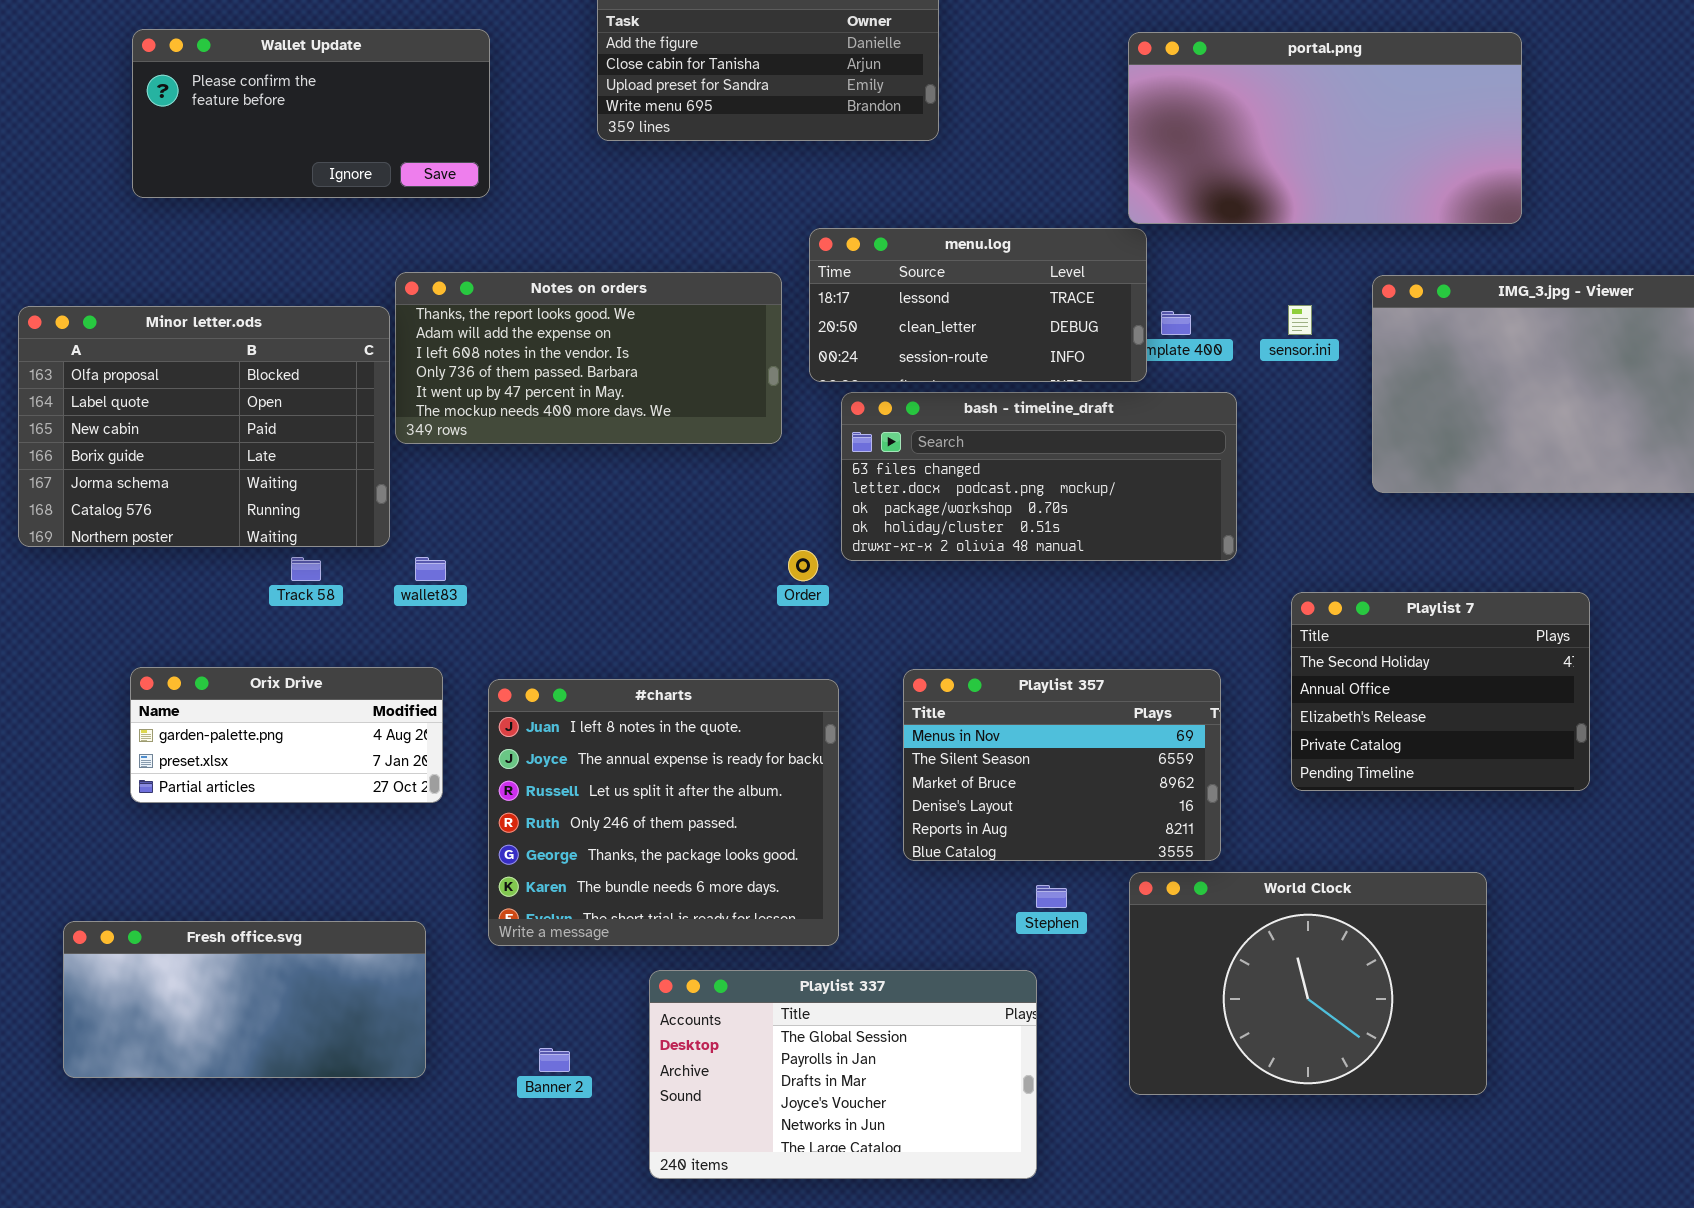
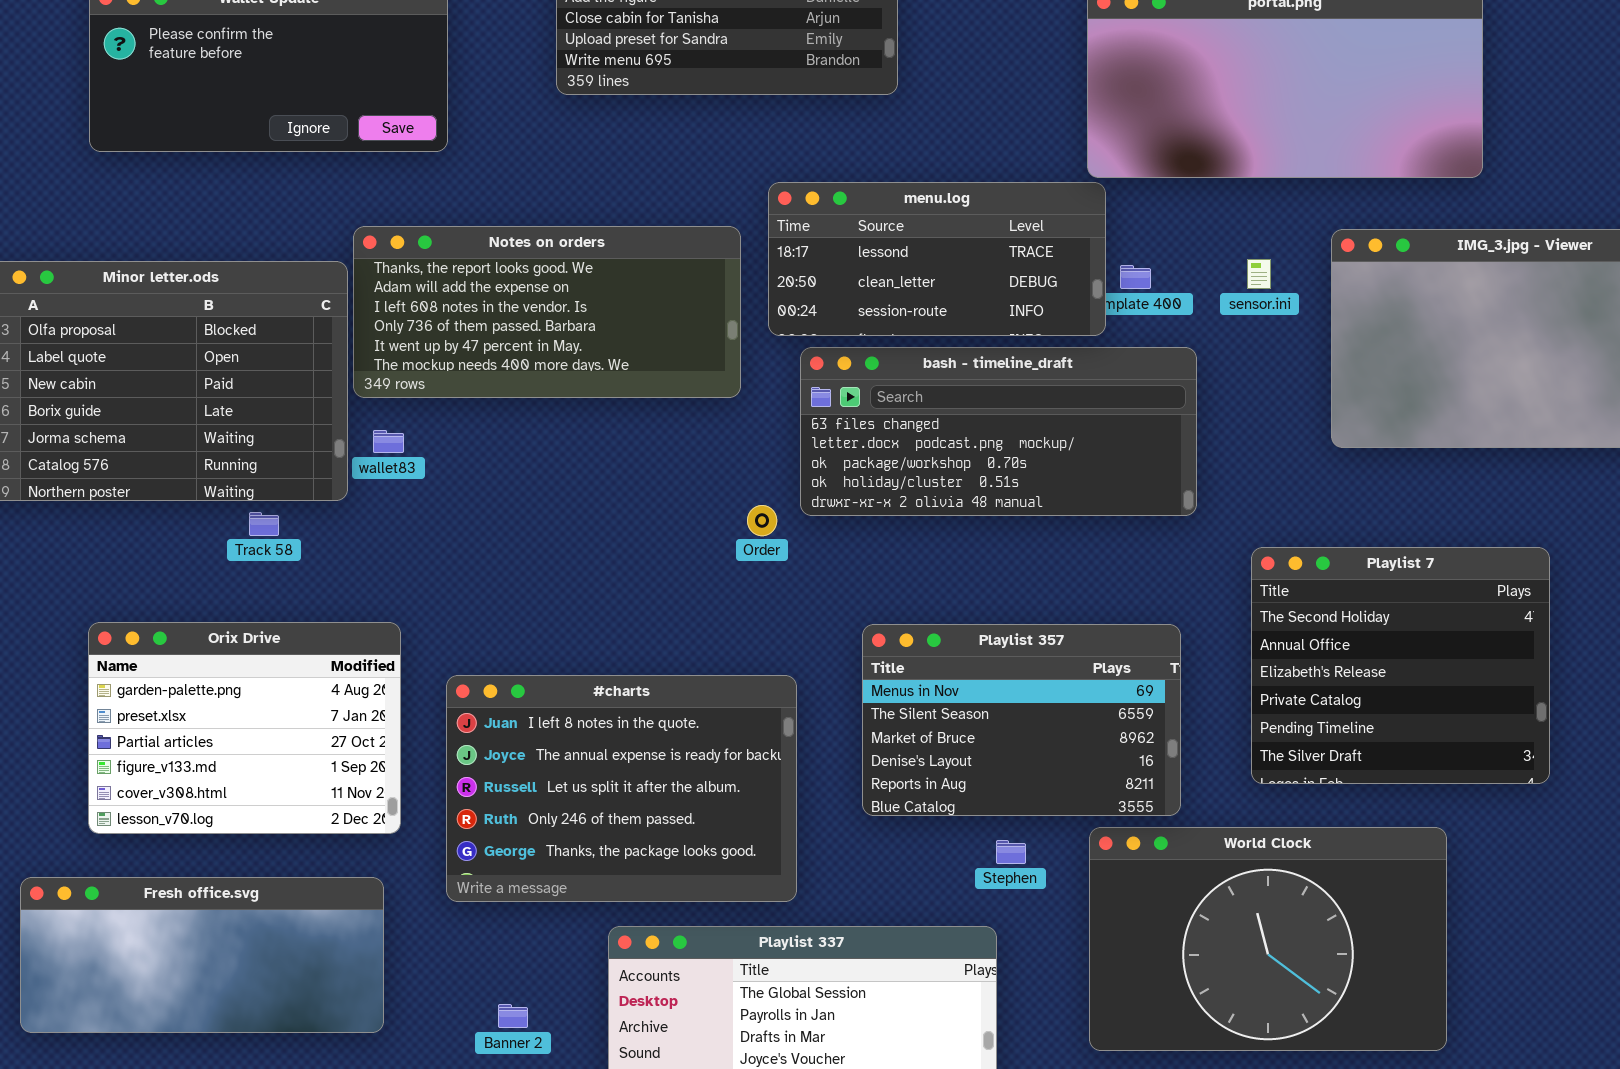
wallet83: [415,557,446,581] -> [373,430,404,453], moved
Playlist 7: [1291,592,1590,791] -> [1251,547,1550,784], resized
Orix Drive: [130,667,443,803] -> [88,622,401,834], resized
#charts: [488,679,839,946] -> [446,675,797,902], resized

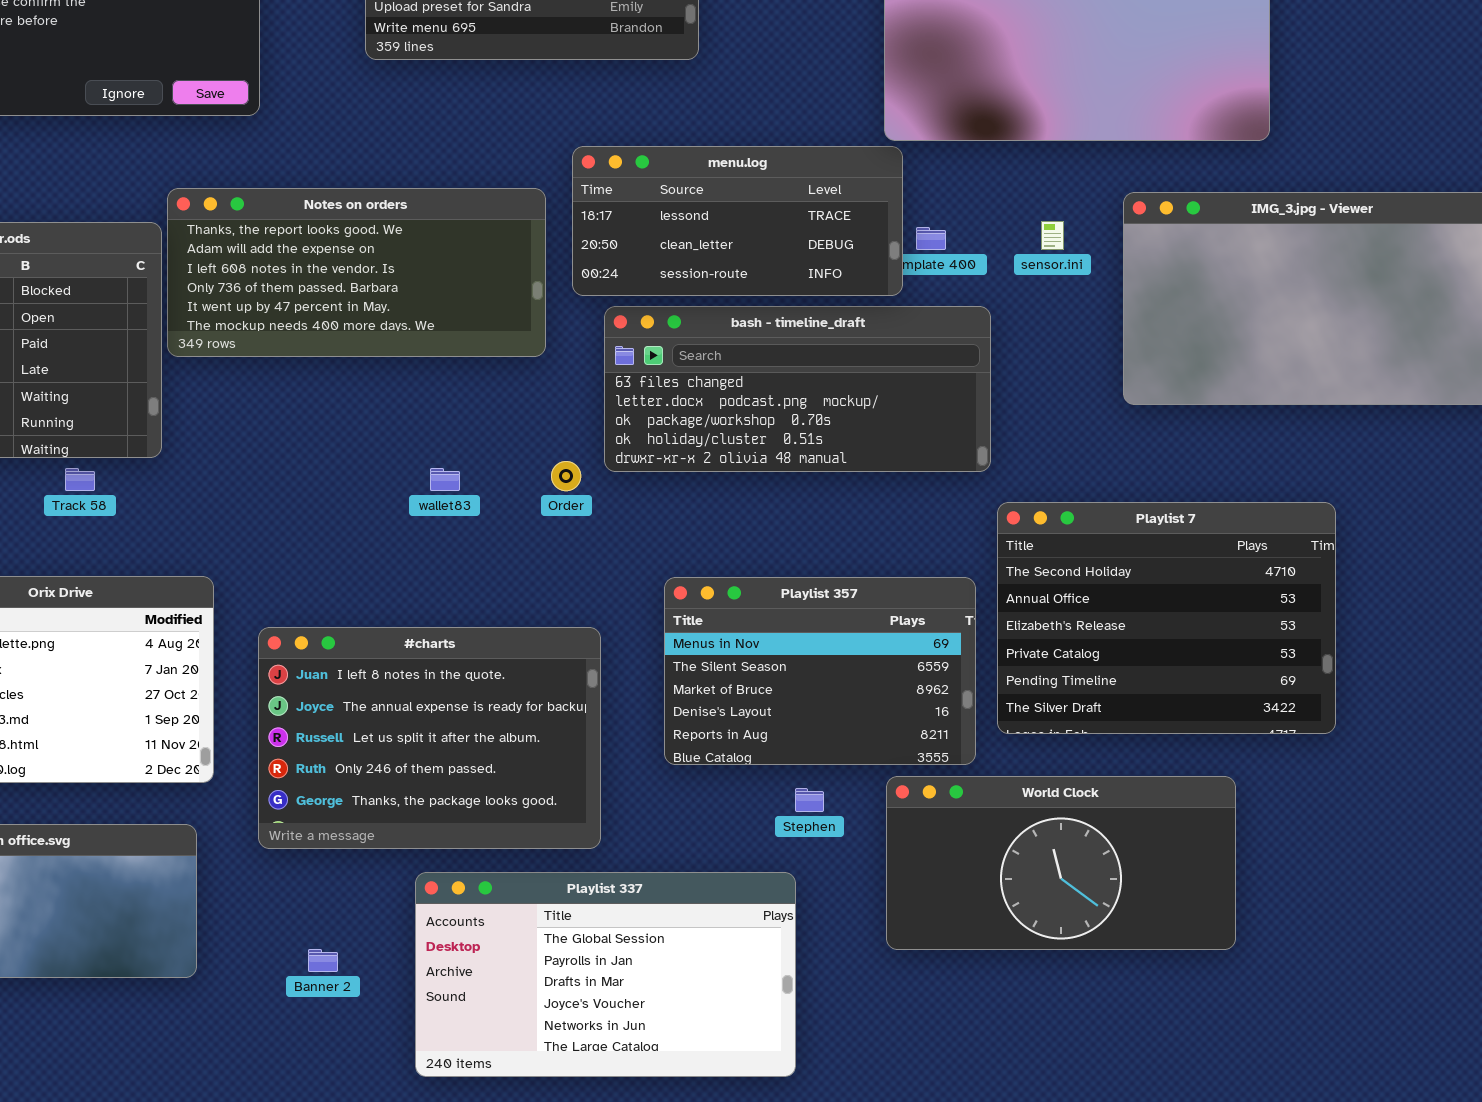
wallet83: [373,430,404,453] -> [430,468,460,491], moved
Playlist 7: [1251,547,1550,784] -> [997,502,1336,734], resized
World Clock: [1089,827,1447,1051] -> [886,776,1236,950], resized

